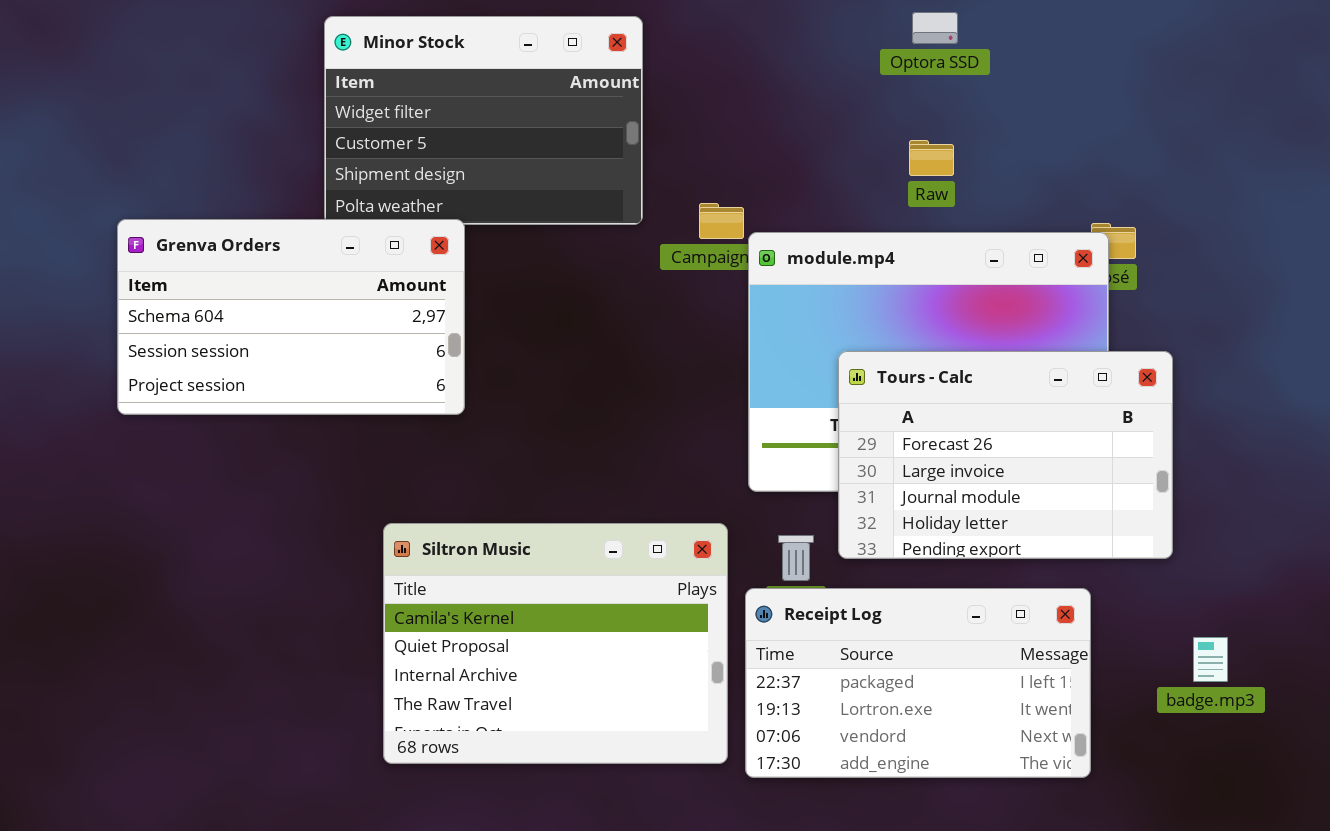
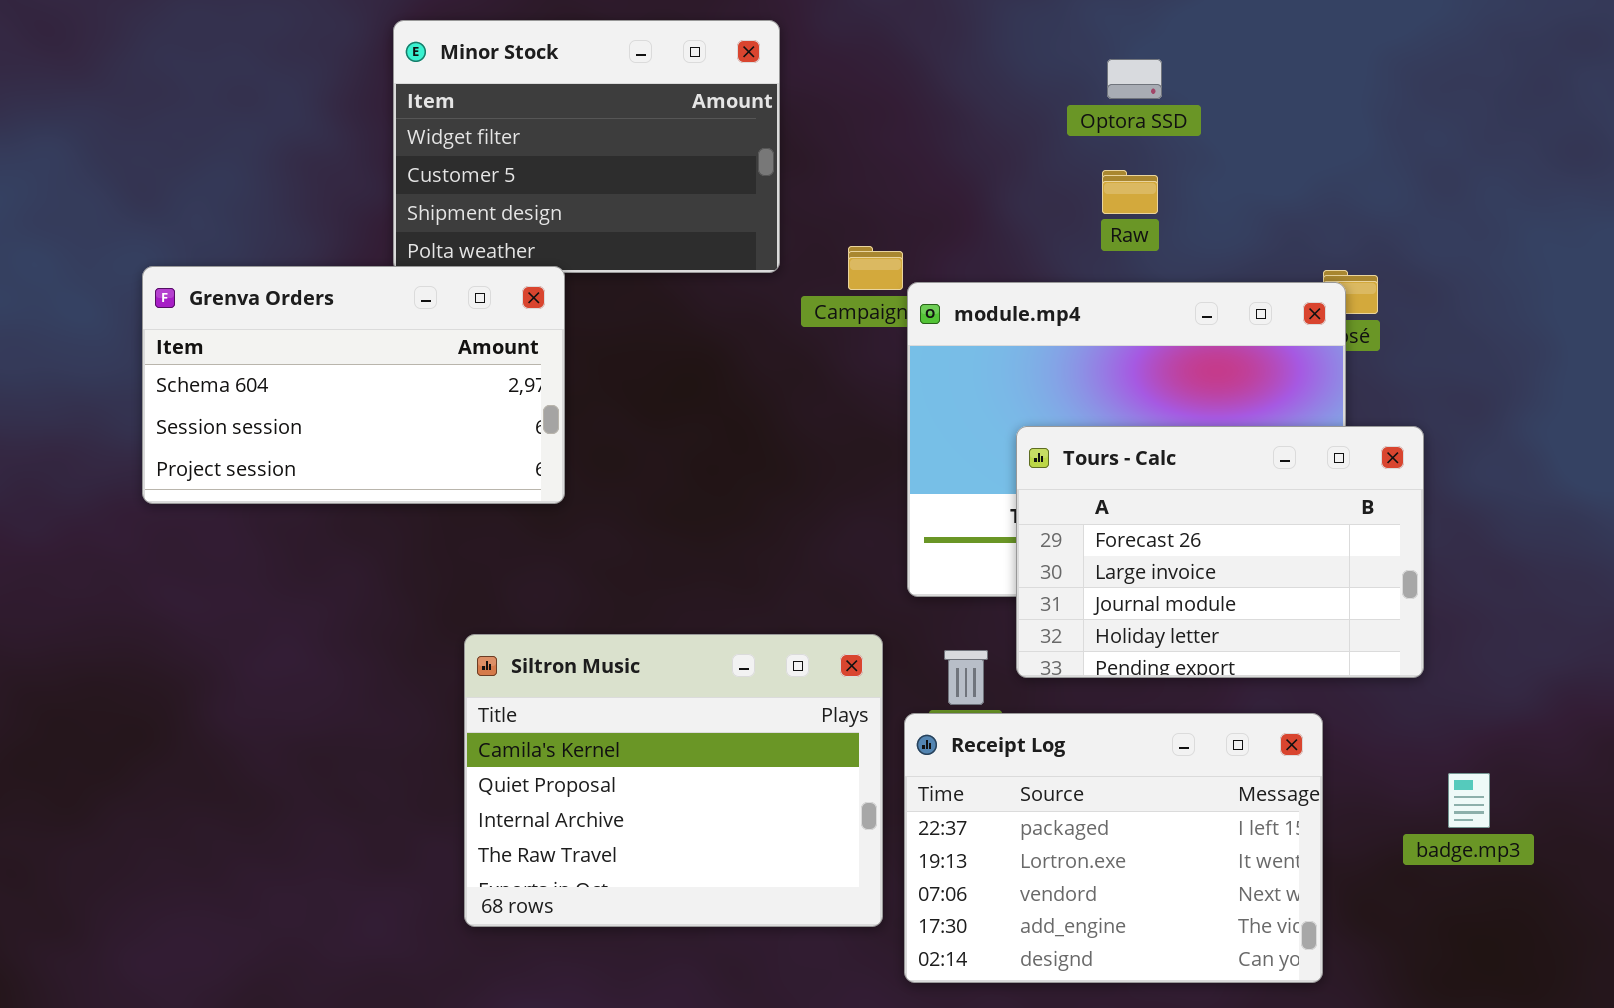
Optora SSD: [912,12,958,44] -> [1107,59,1162,99], moved
Receipt Log: [745,588,1091,778] -> [904,713,1323,983], resized

